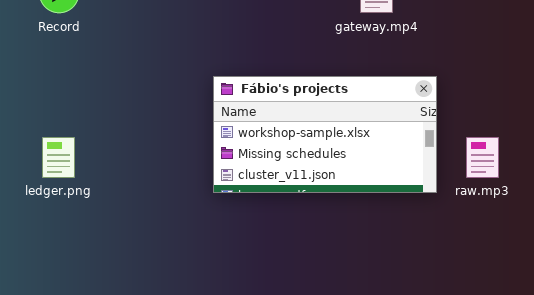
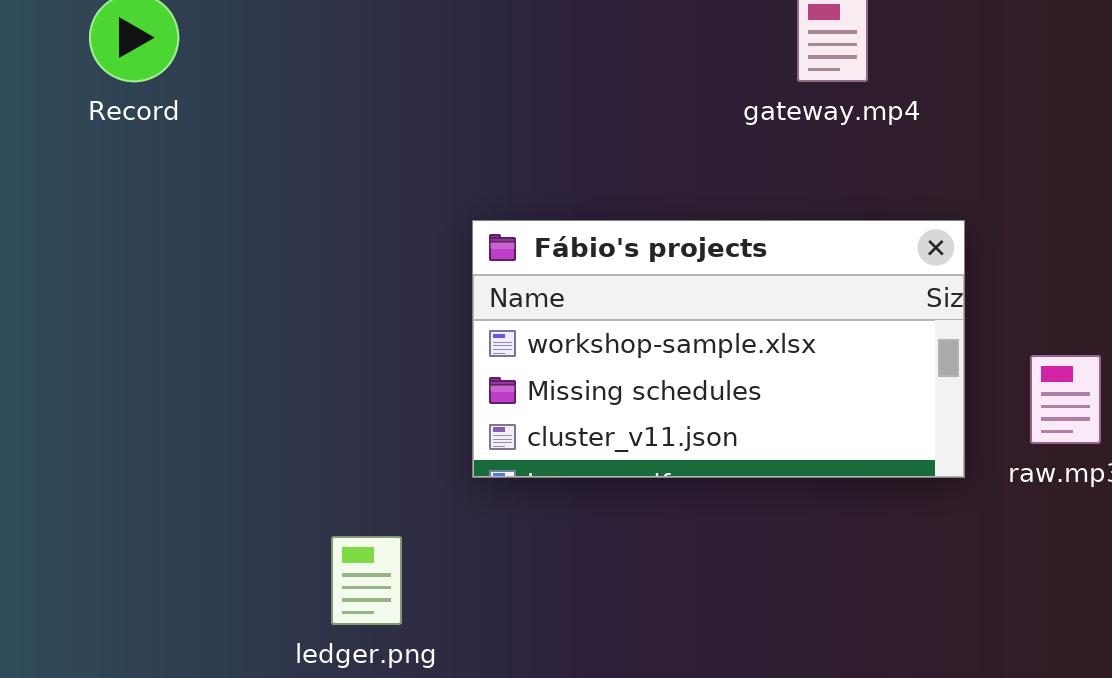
ledger.png: [42,137,75,178] -> [331,536,402,625], moved

